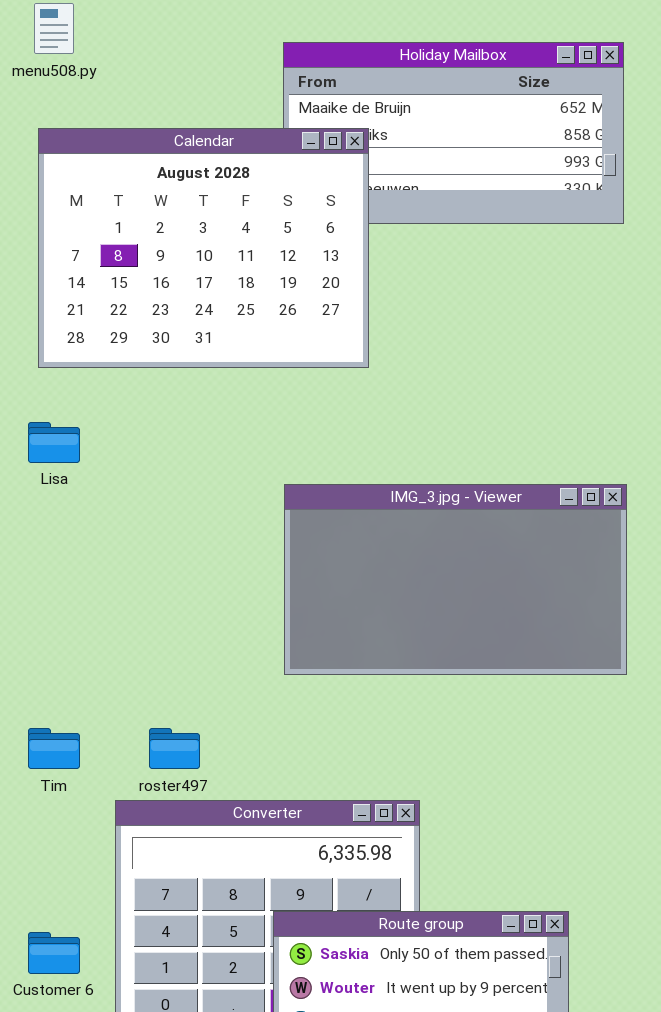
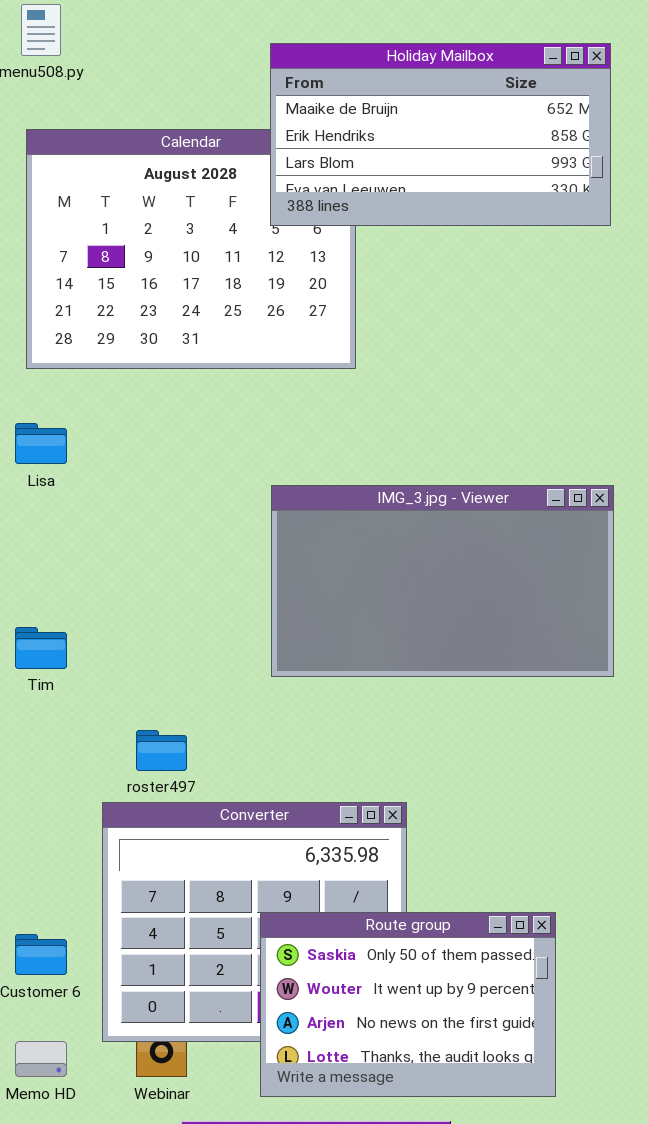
Holiday Mailbox: [283,42,624,224] -> [270,43,611,226], raised
Tim: [28,728,80,769] -> [15,627,67,669], moved

